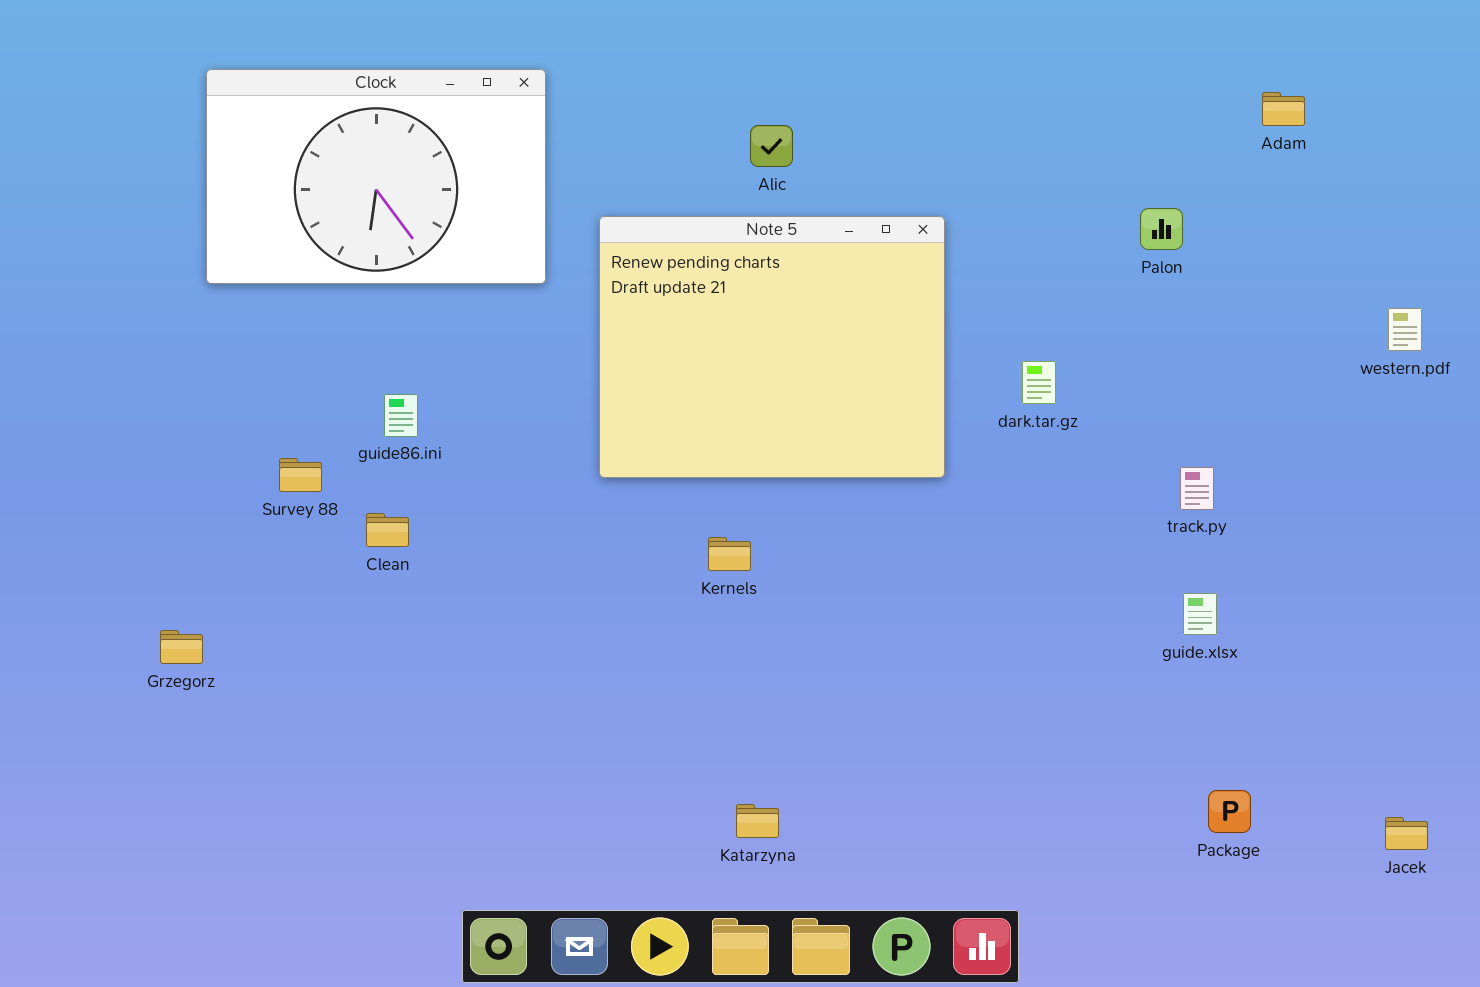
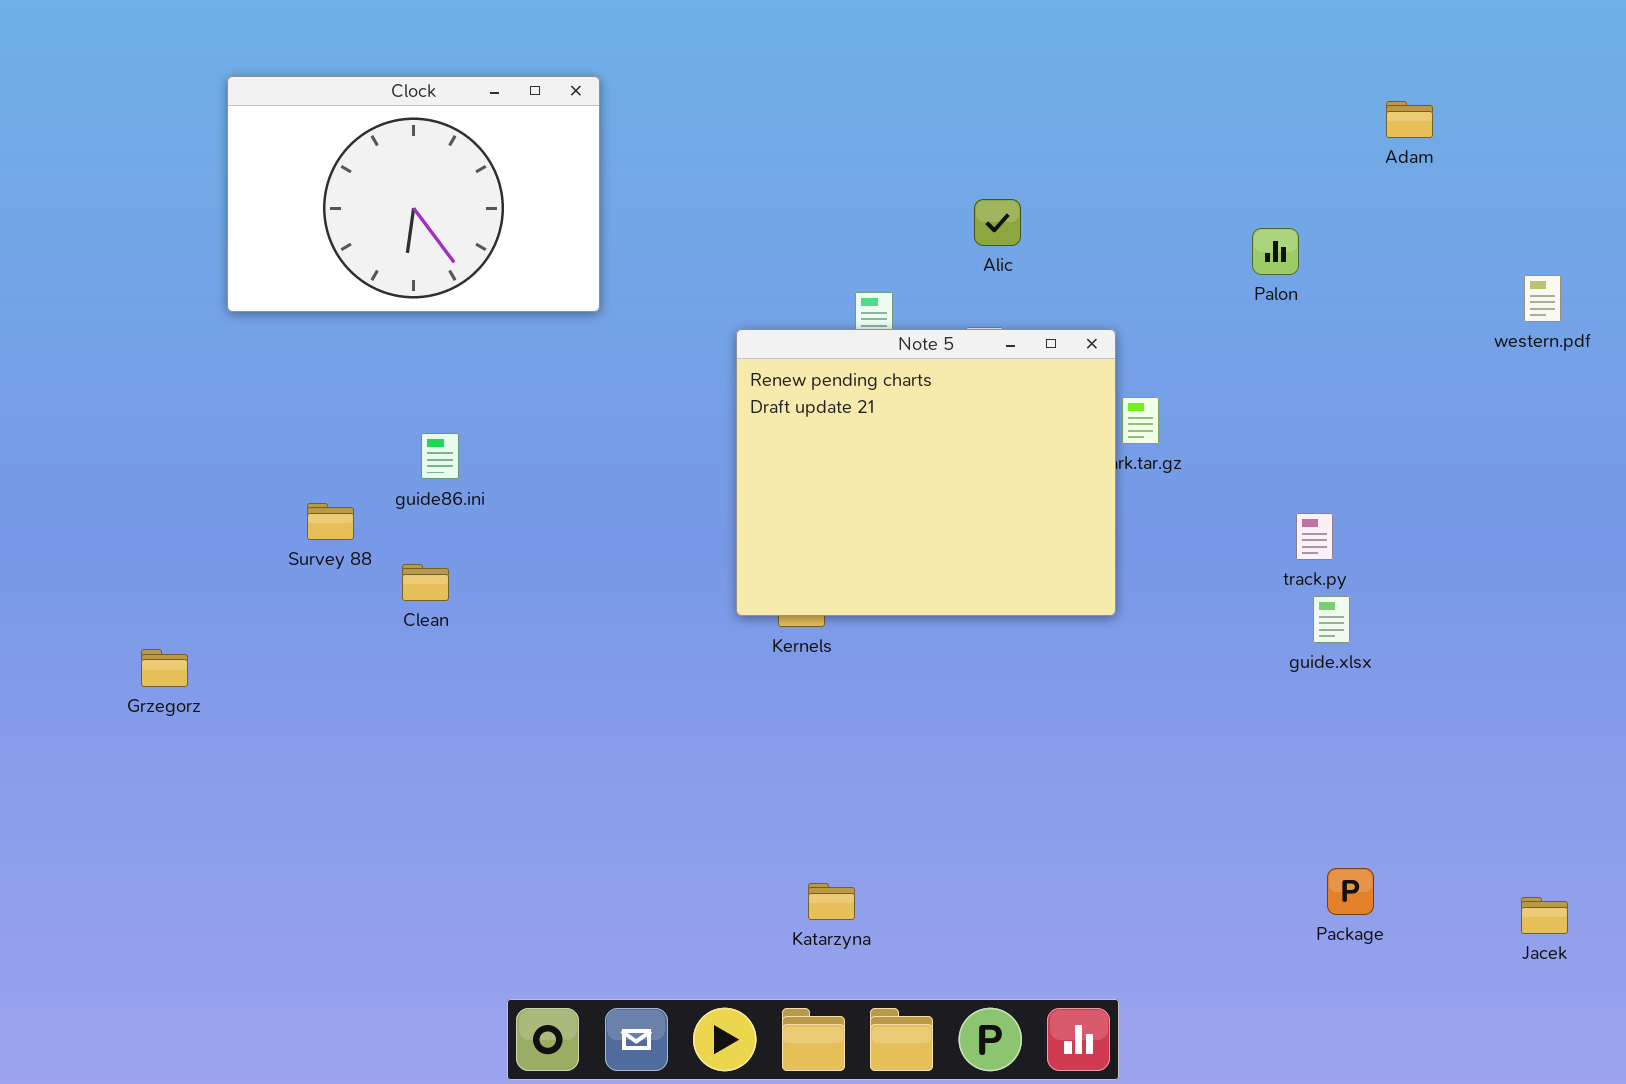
Alic: [750,125,793,167] -> [974,199,1021,246], moved
Note 5: [599,216,945,478] -> [736,329,1116,616], moved
western.pdf: [1388,308,1422,351] -> [1524,275,1561,322], moved
guide.xlsx: [1183,593,1217,635] -> [1313,596,1350,643], moved
Grzegorz: [160,630,203,664] -> [141,649,188,687], moved

